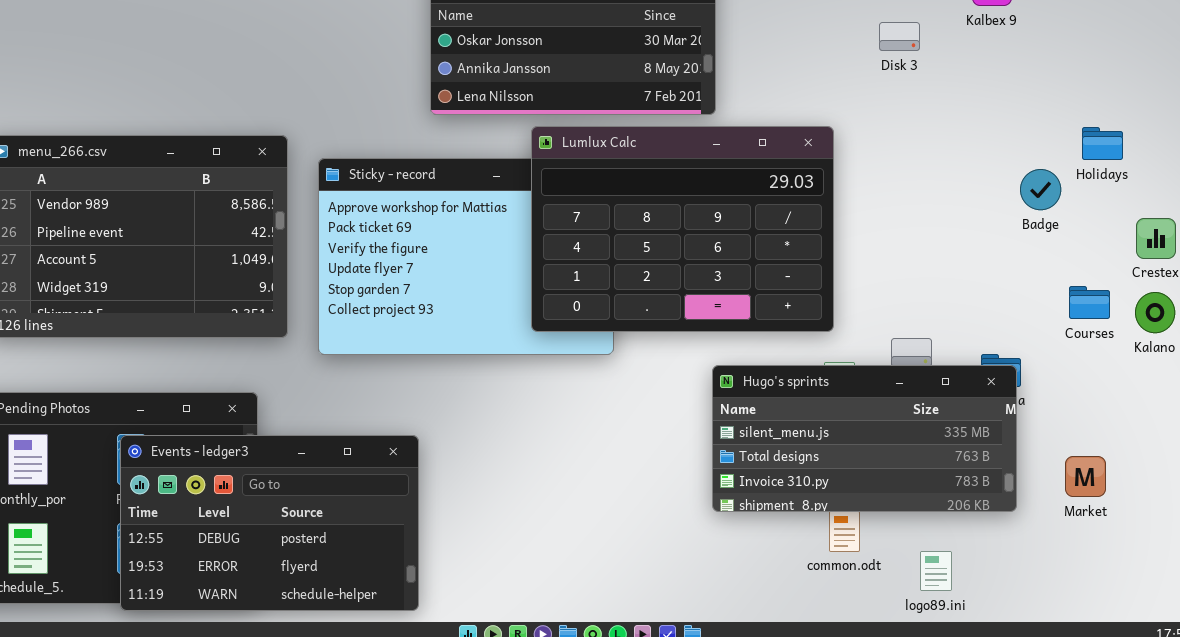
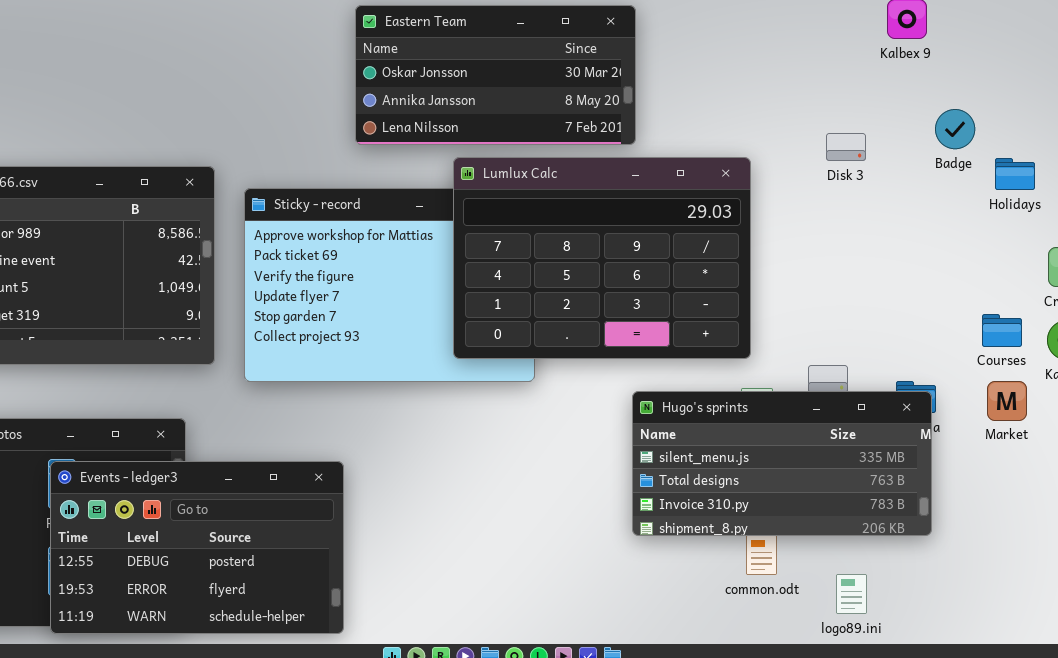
Disk 3: [879,22,920,51] -> [826,133,866,161], moved
Badge: [1020,169,1061,210] -> [935,109,975,149], moved
Market: [1065,456,1106,497] -> [987,381,1027,421], moved

